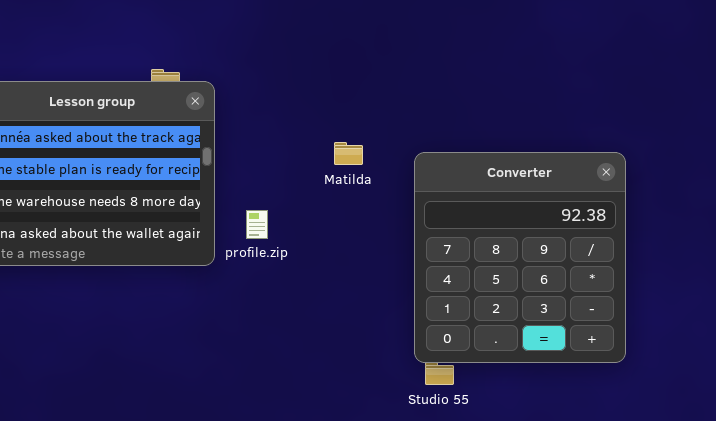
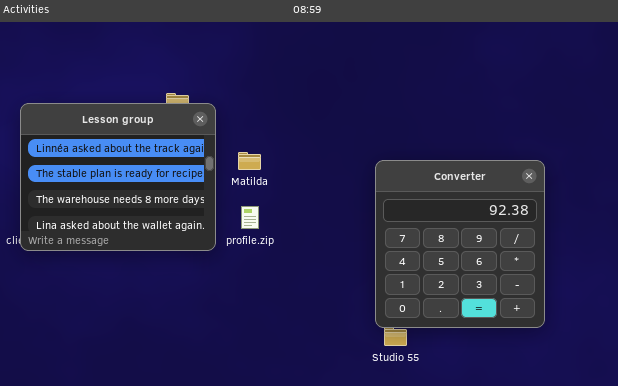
Matilda: [334,142,363,165] -> [238,152,261,170], moved

